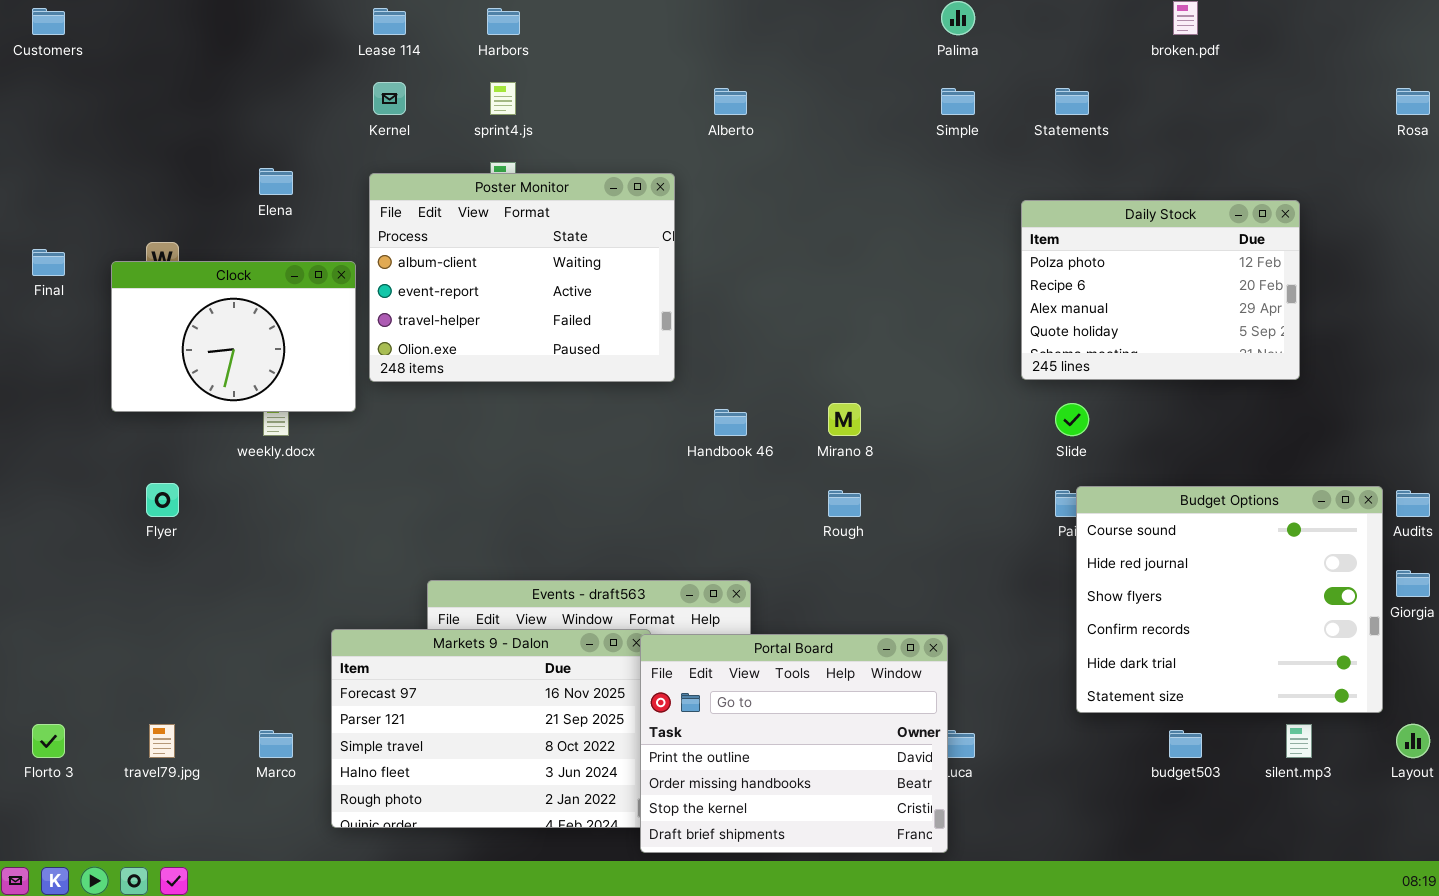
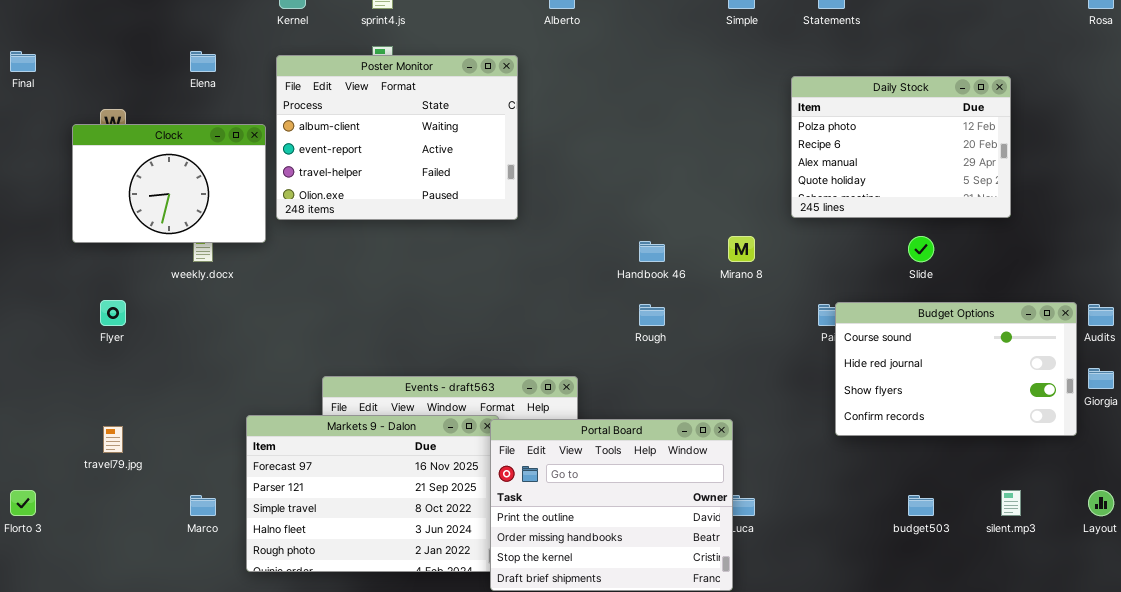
Final: [32,249,65,276] -> [10,51,36,72], moved
Mirano 8: [828,403,861,436] -> [728,236,755,262], moved
Slide: [1055,403,1089,436] -> [908,236,934,262], moved
Handbook 46: [714,409,747,436] -> [639,241,665,262], moved
Budget Options: [1076,486,1383,713] -> [835,302,1077,436], resized
travel79.jpg: [149,724,175,758] -> [103,426,123,453], moved

